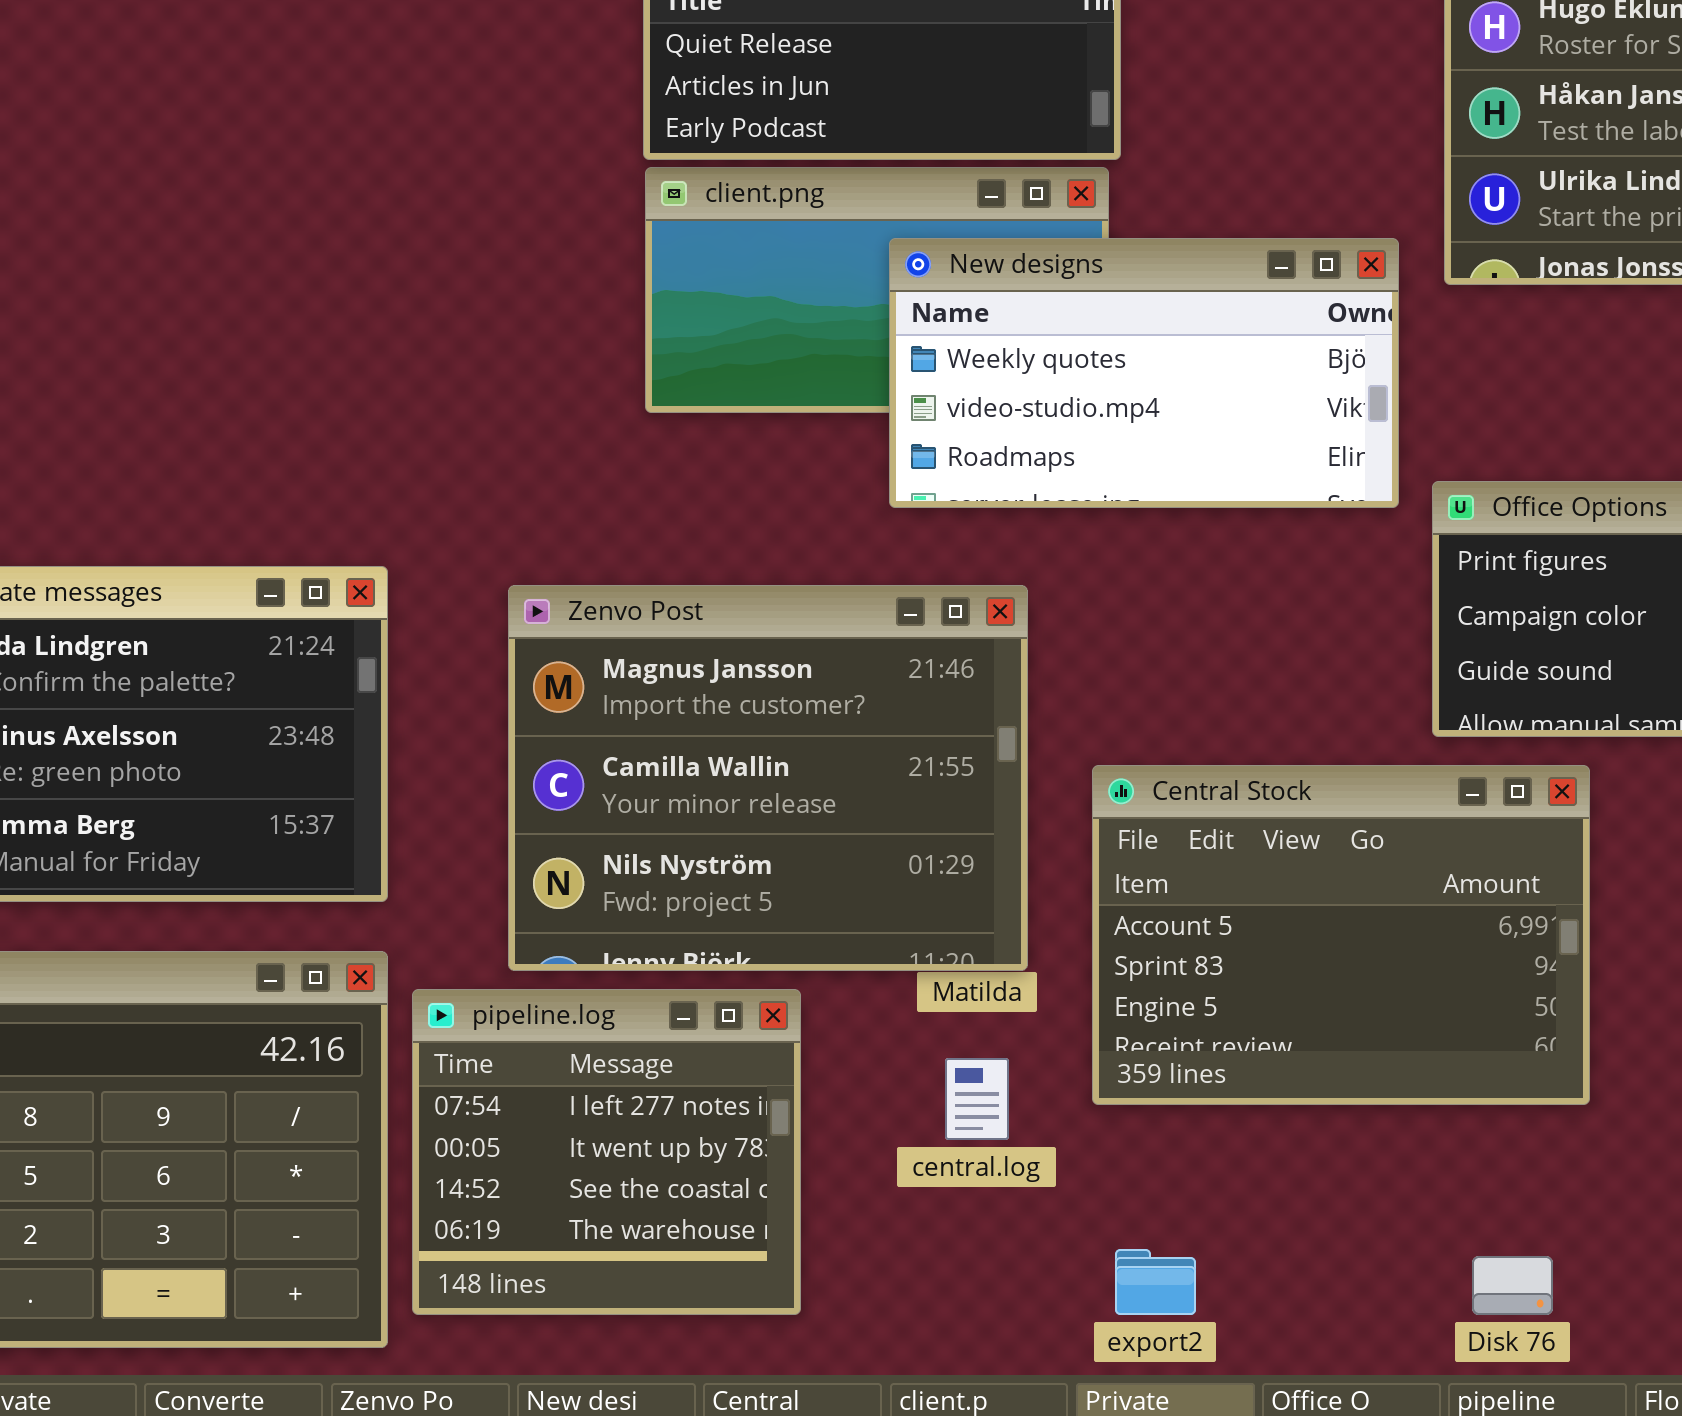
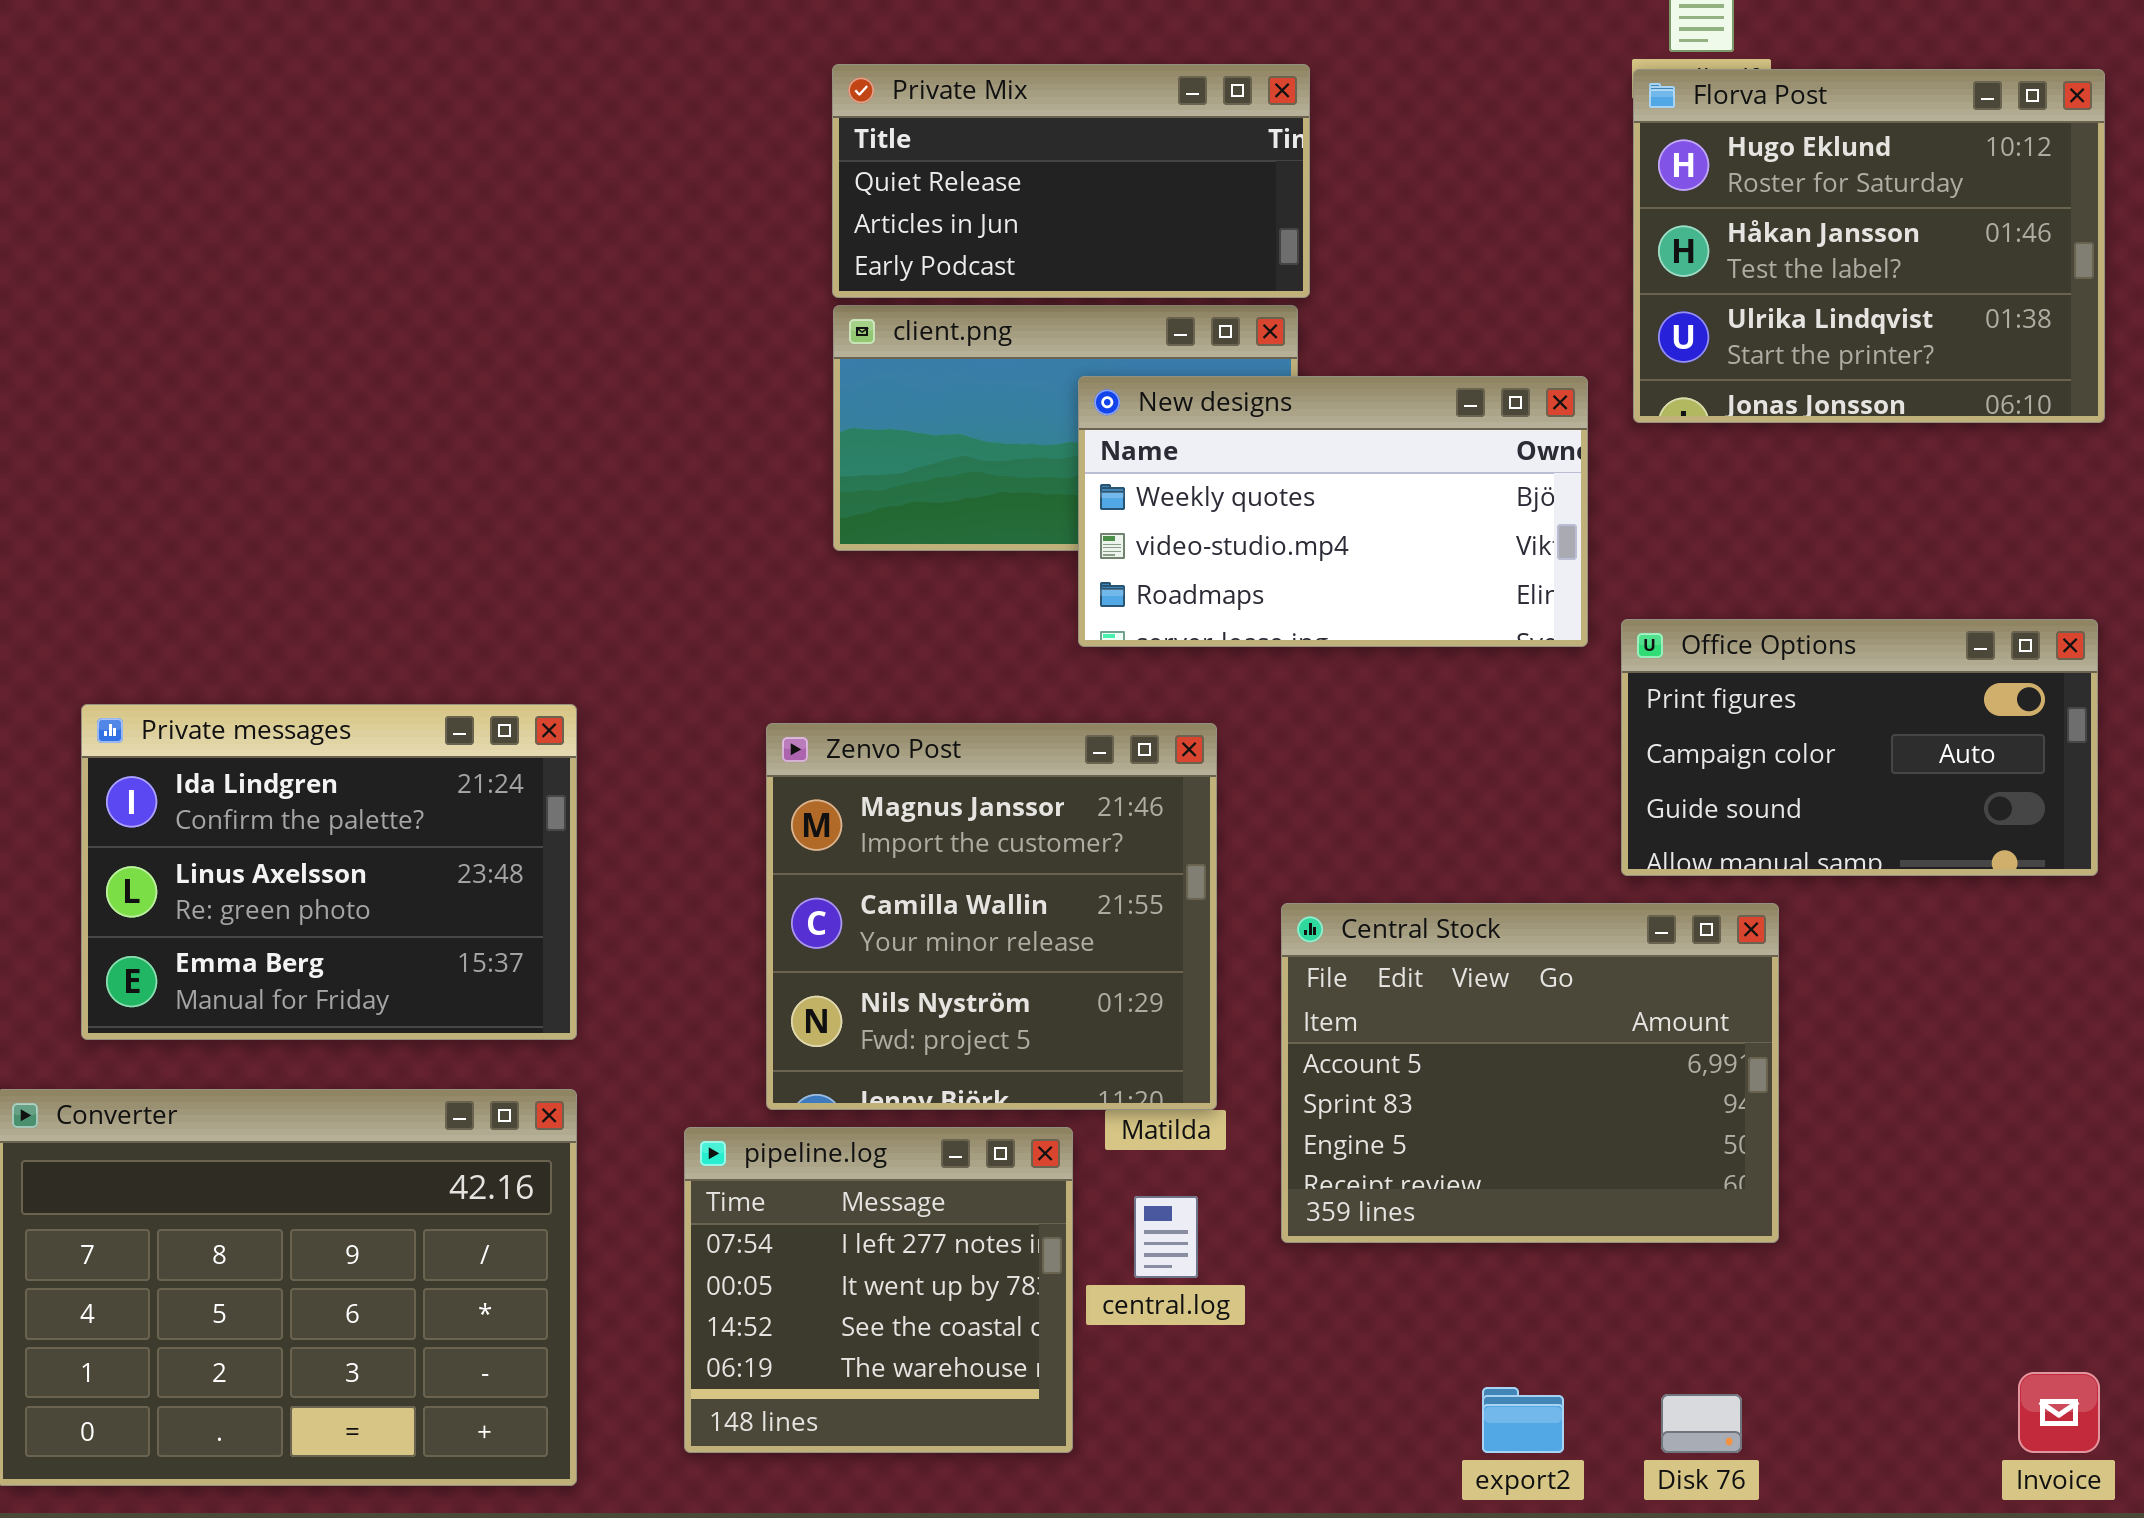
Zenvo Post: [508,585,1028,971] -> [766,723,1217,1110], resized
pipeline.log: [412,989,801,1315] -> [684,1127,1073,1453], moved
export2: [1115,1249,1196,1315] -> [1482,1387,1564,1453], moved

